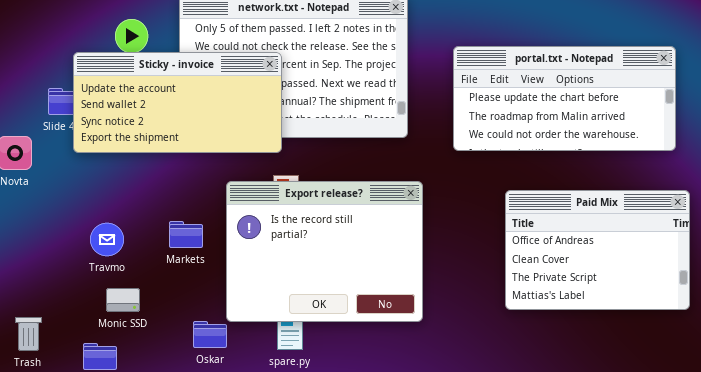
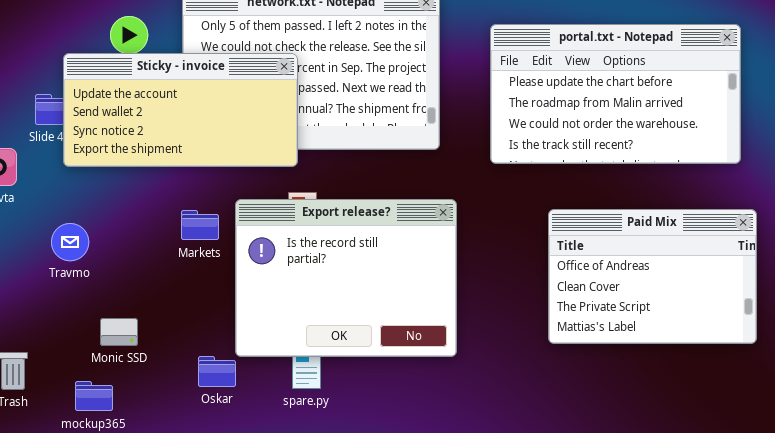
portal.txt - Notepad: [453,46,676,151] -> [490,24,741,164], resized
Markets: [169,221,203,248] -> [181,210,219,240], moved
Travmo: [90,223,124,256] -> [51,223,89,261], moved

